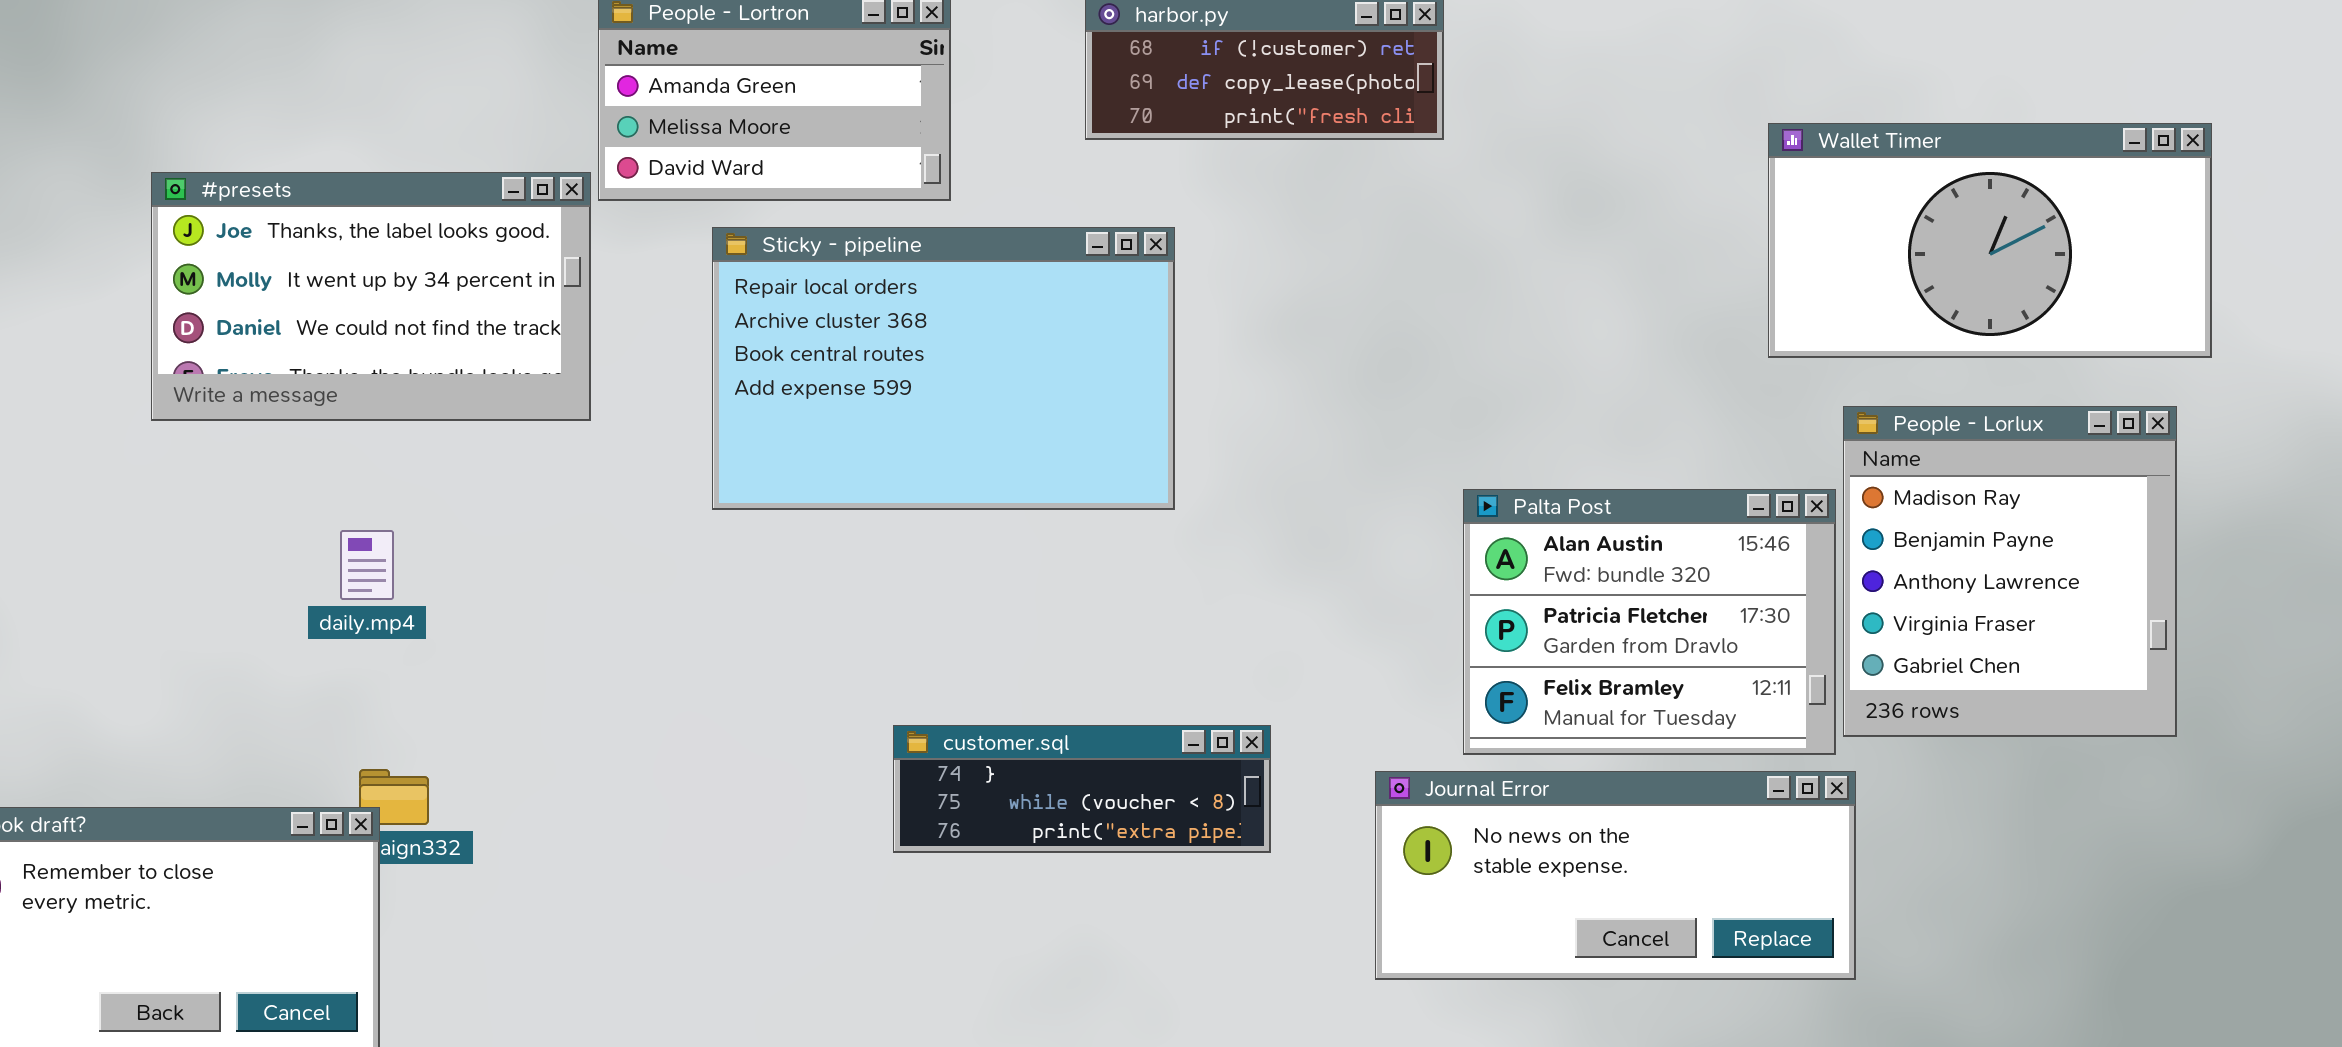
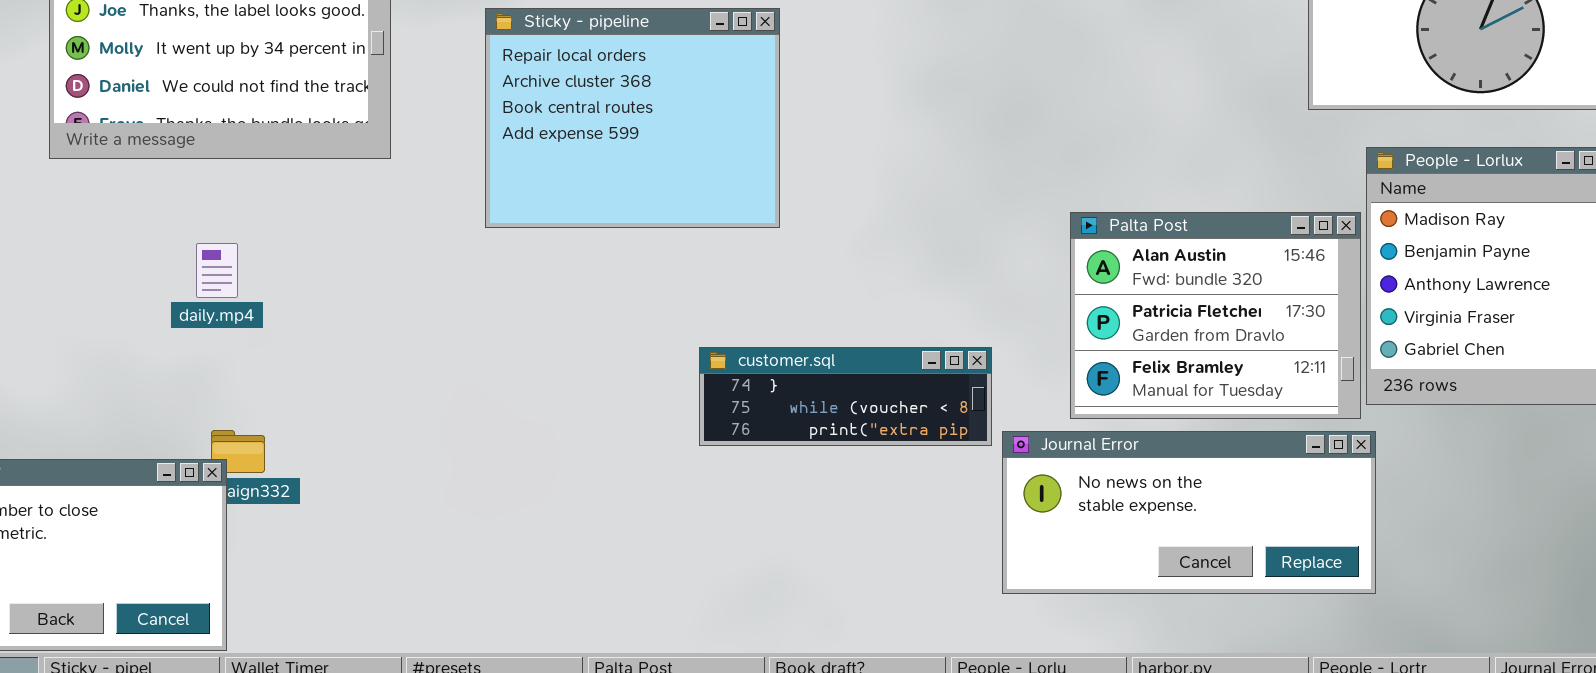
Sticky - pipeline: [712,227,1175,510] -> [485,8,780,228], resized
customer.sql: [893,725,1271,853] -> [699,347,992,446], moved

